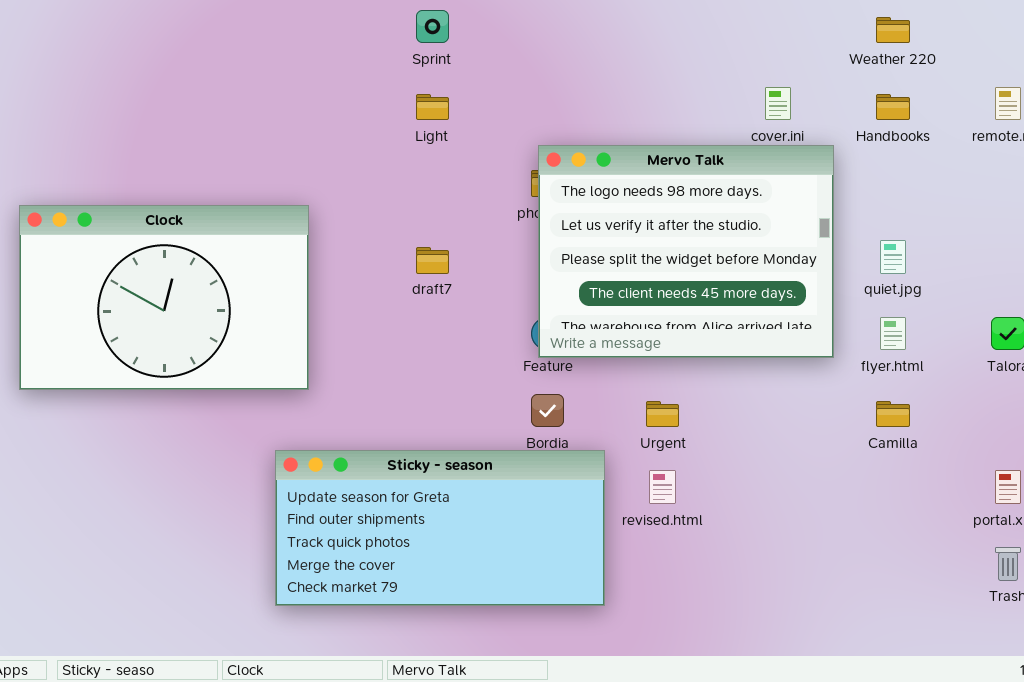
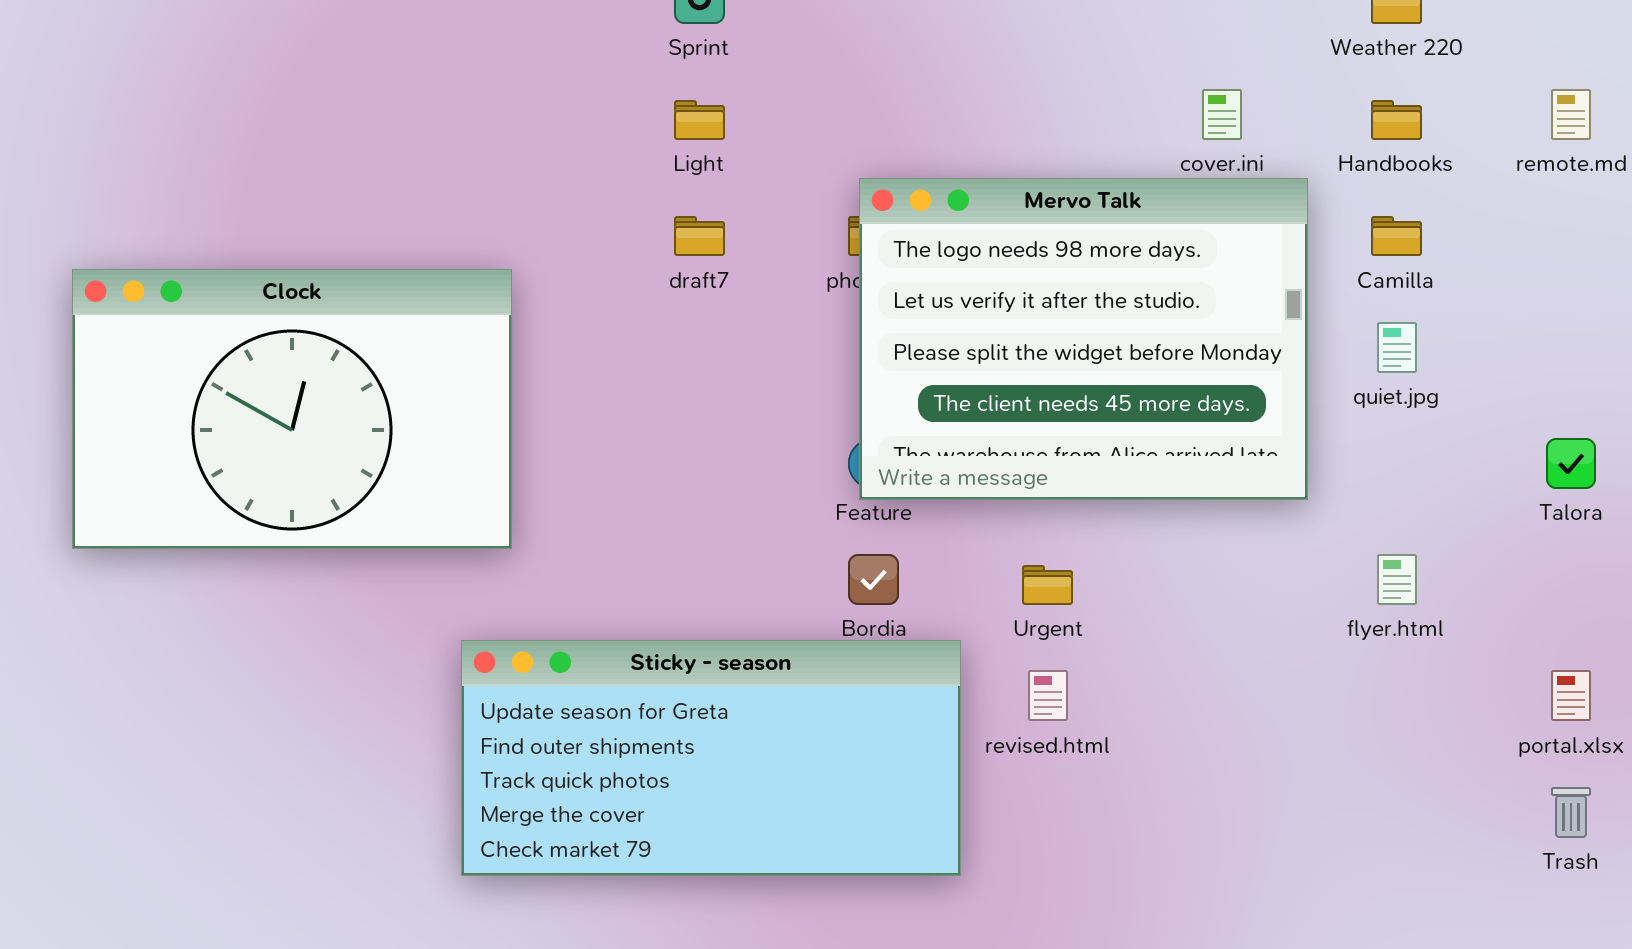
draft7: [416,247,449,274] -> [674,216,725,256], moved
flyer.html: [880,317,906,350] -> [1377,554,1417,605], moved
Camilla: [876,401,910,427] -> [1371,216,1422,256], moved

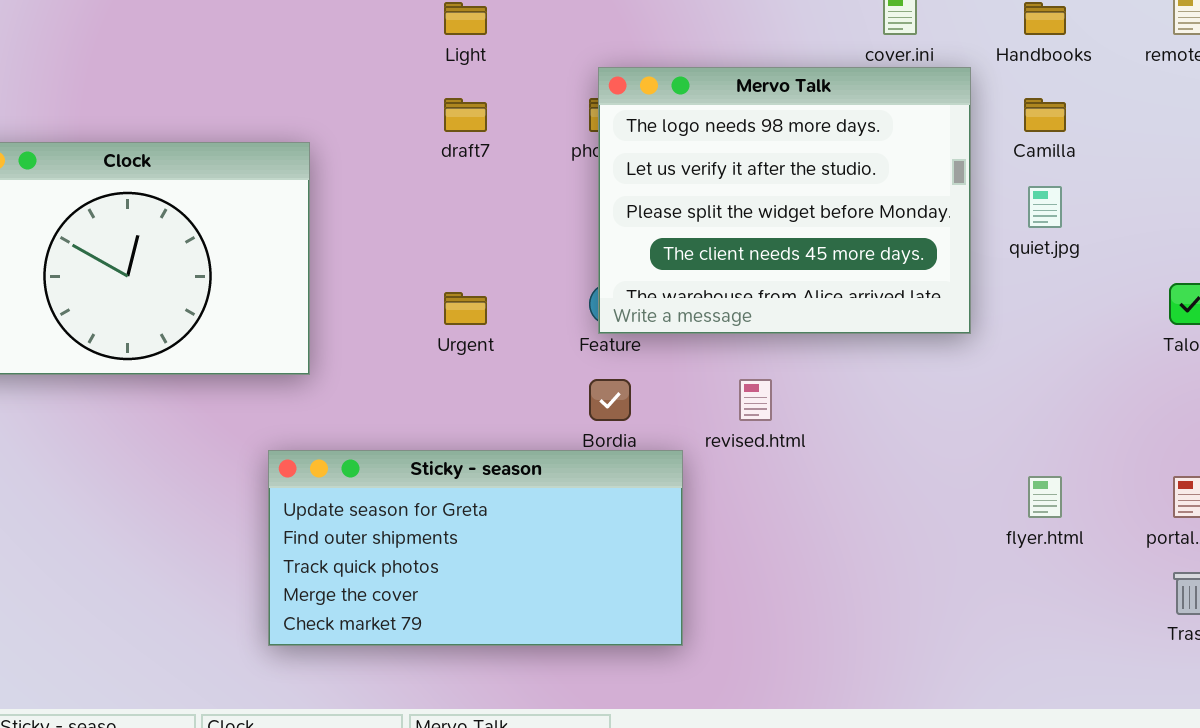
flyer.html: [1377,554,1417,605] -> [1028,476,1062,518], moved
Urgent: [1022,565,1073,605] -> [444,292,487,325], moved
revised.html: [1028,670,1068,721] -> [739,379,772,421], moved

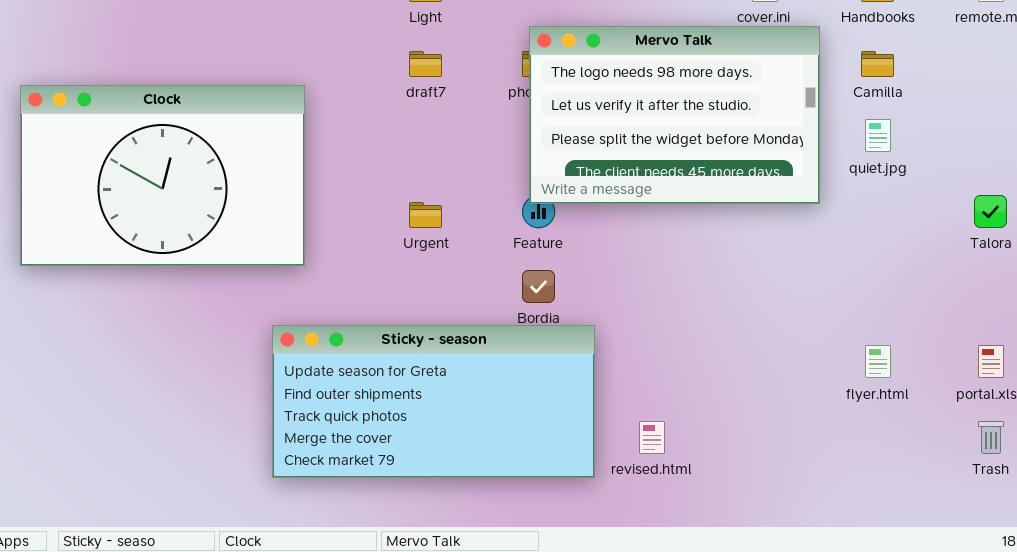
Mervo Talk: [598,67,971,334] -> [529,26,820,204], resized
revised.html: [739,379,772,421] -> [639,421,665,454], moved

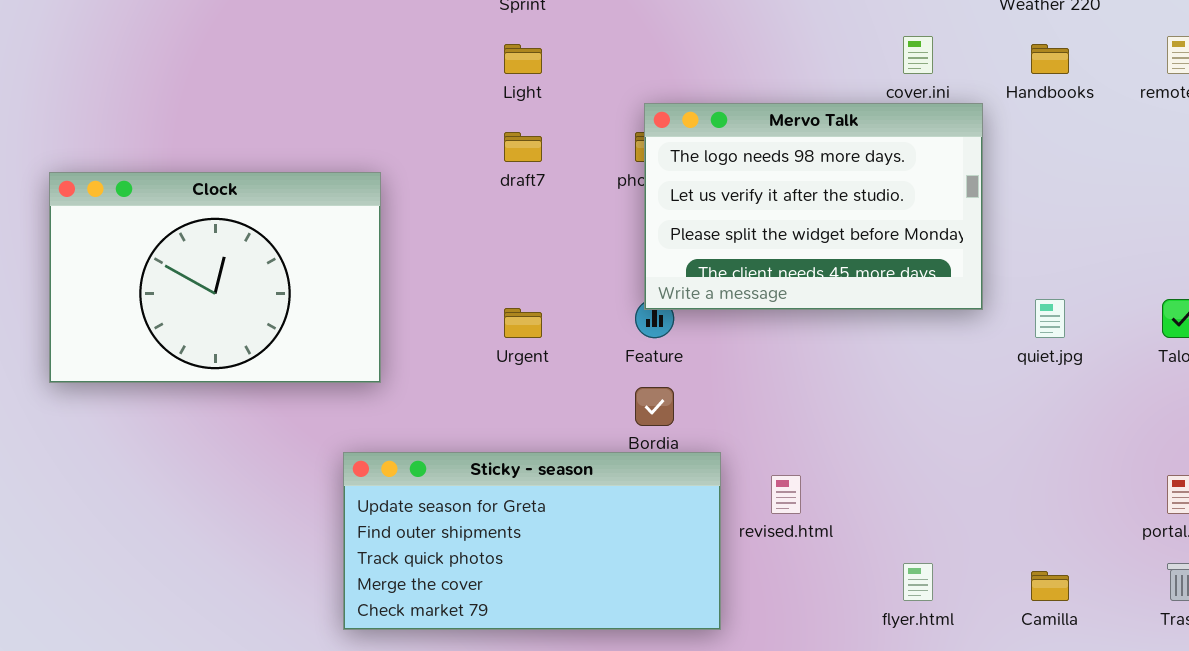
Camilla: [861,51,894,77] -> [1031,571,1069,601], moved
quiet.jpg: [865,119,891,152] -> [1035,299,1065,338], moved
flyer.html: [865,345,891,378] -> [903,563,933,601], moved
revised.html: [639,421,665,454] -> [771,475,801,514], moved

